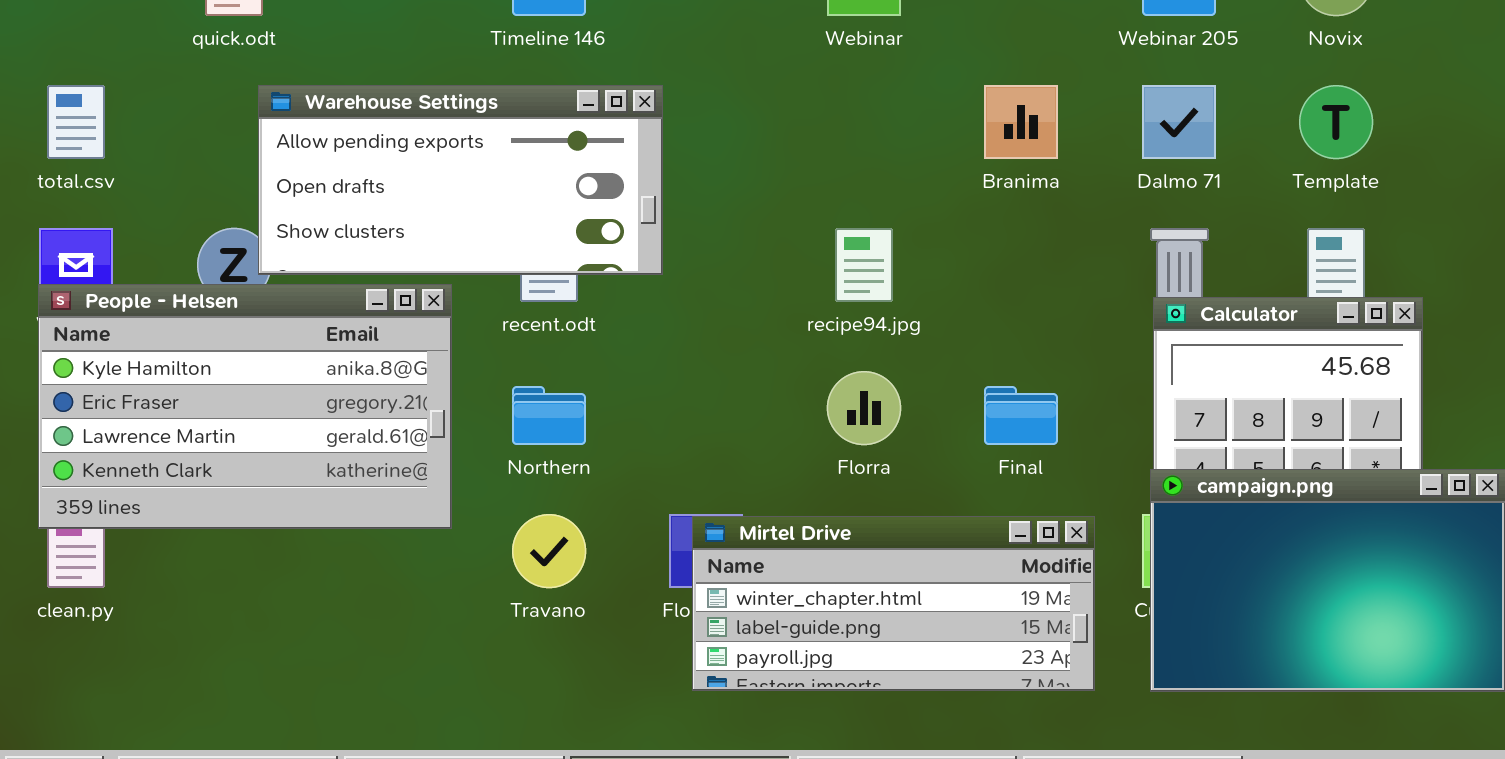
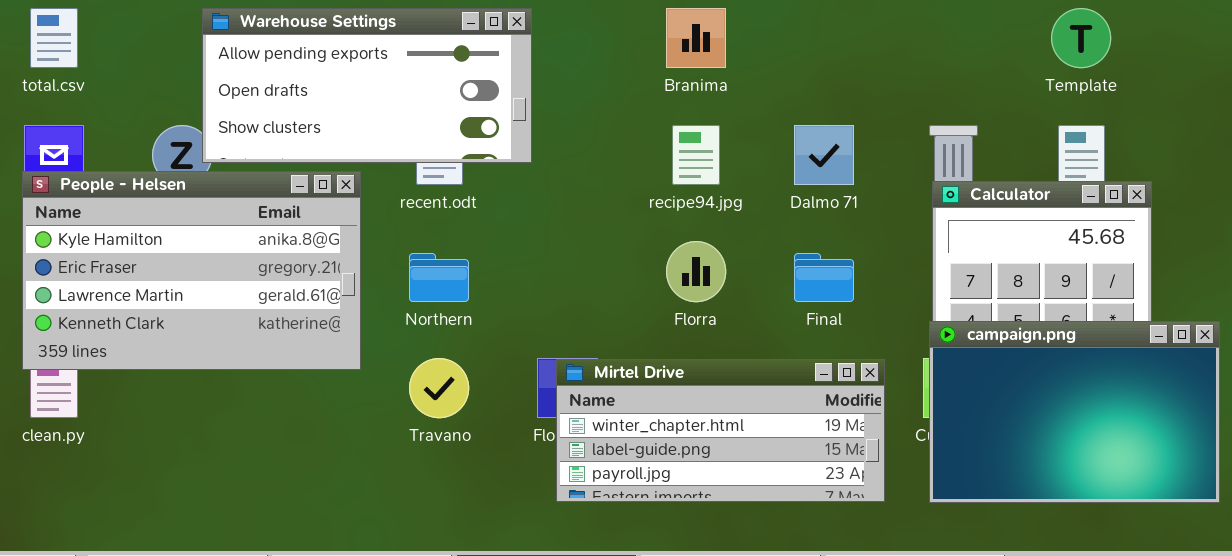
Branima: [984,85,1058,159] -> [666,8,726,68], moved
Dalmo 71: [1142,85,1216,159] -> [794,125,854,185], moved

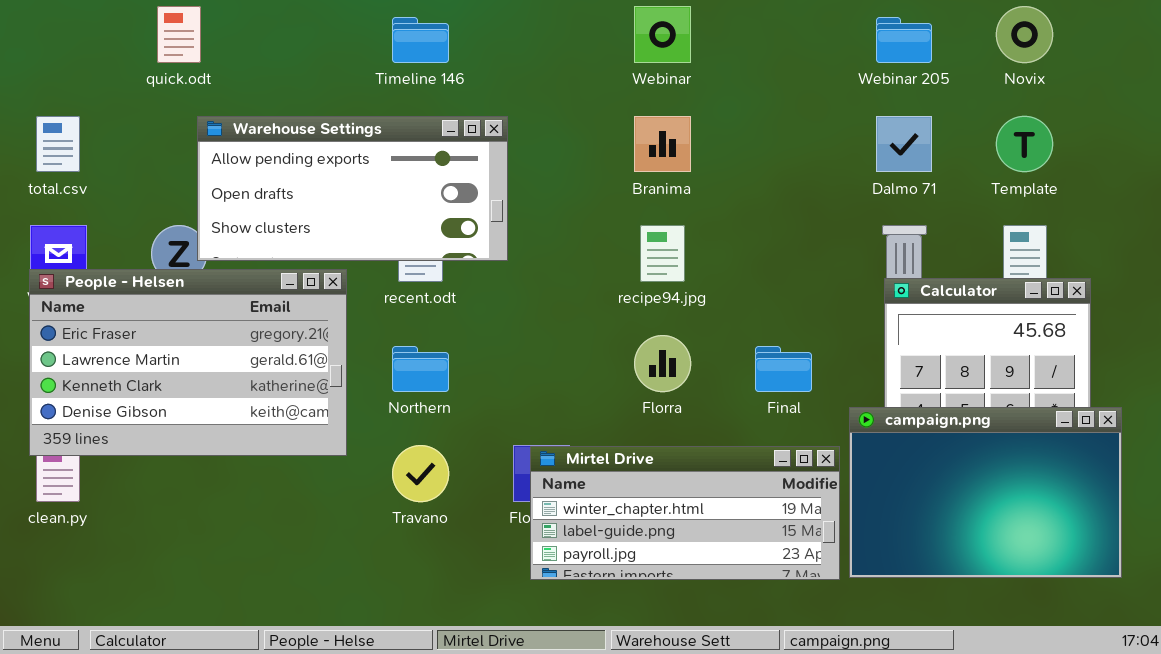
Dalmo 71: [794,125,854,185] -> [876,116,932,172], moved
People - Helsen: [22,171,361,370] -> [29,269,347,456], scrolled down 1 row
campaign.png: [929,321,1220,503] -> [849,407,1122,578], moved

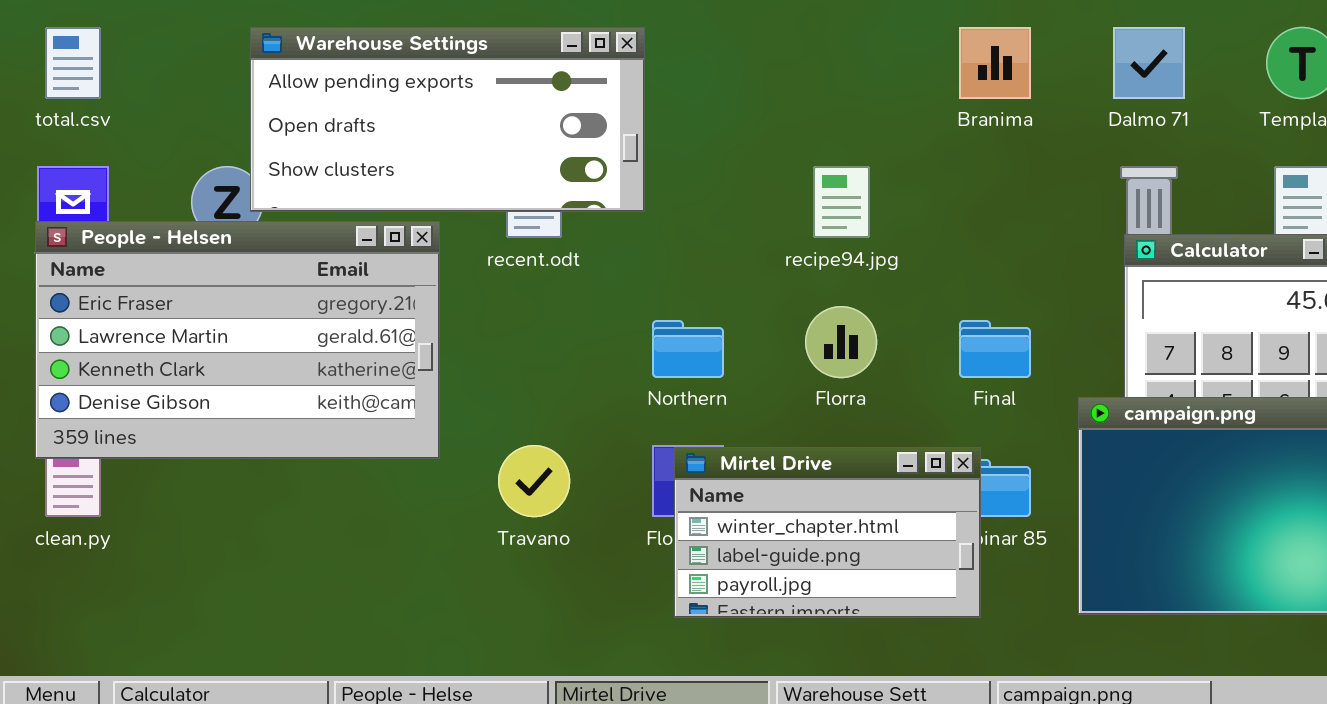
Branima: [634,116,691,172] -> [959,27,1031,99], moved
Northern: [392,346,449,392] -> [652,320,724,378], moved
Mirtel Drive: [530,446,840,580] -> [674,447,981,618], resized

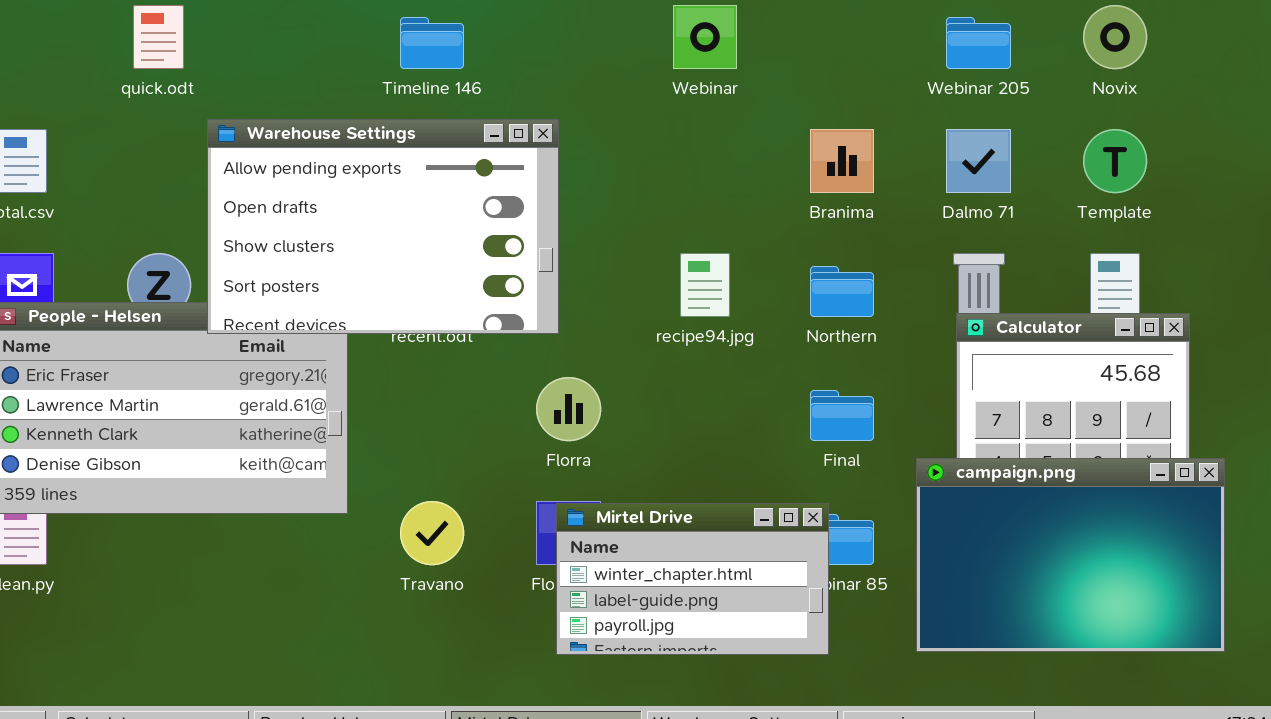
Warehouse Settings: [250,27,645,212] -> [207,119,559,334], moved, resized
Florra: [805,306,877,378] -> [536,377,601,441], moved
Northern: [652,320,724,378] -> [810,266,874,317], moved

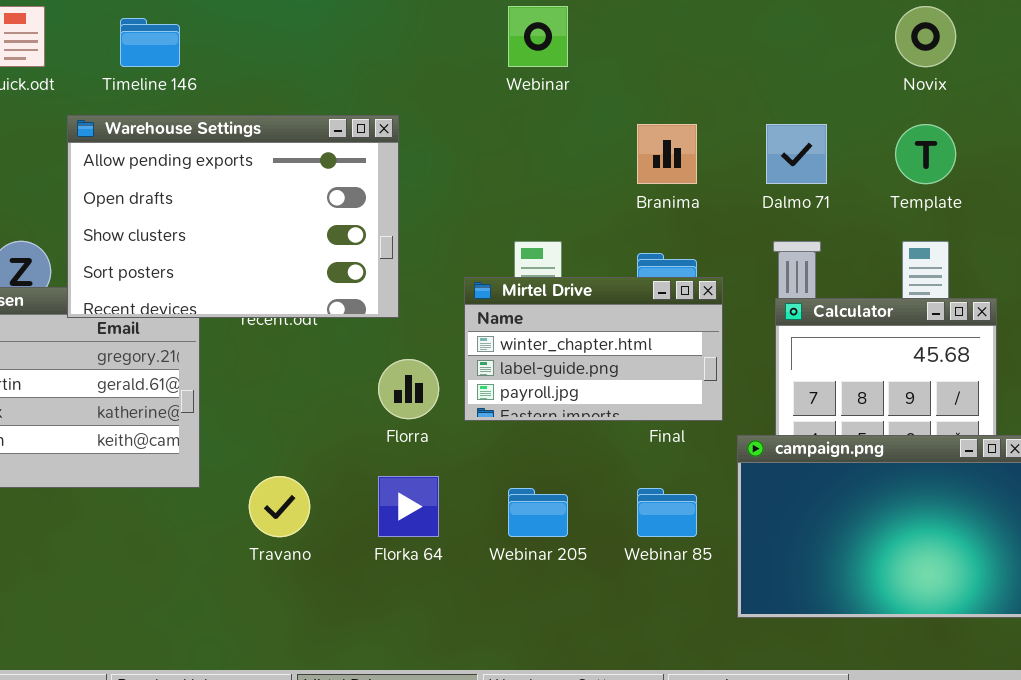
Timeline 146: [400,17,464,69] -> [120,18,180,67], moved
Webinar 205: [946,17,1011,69] -> [508,488,568,537], moved
Mirtel Drive: [556,503,829,655] -> [464,277,723,421], moved

